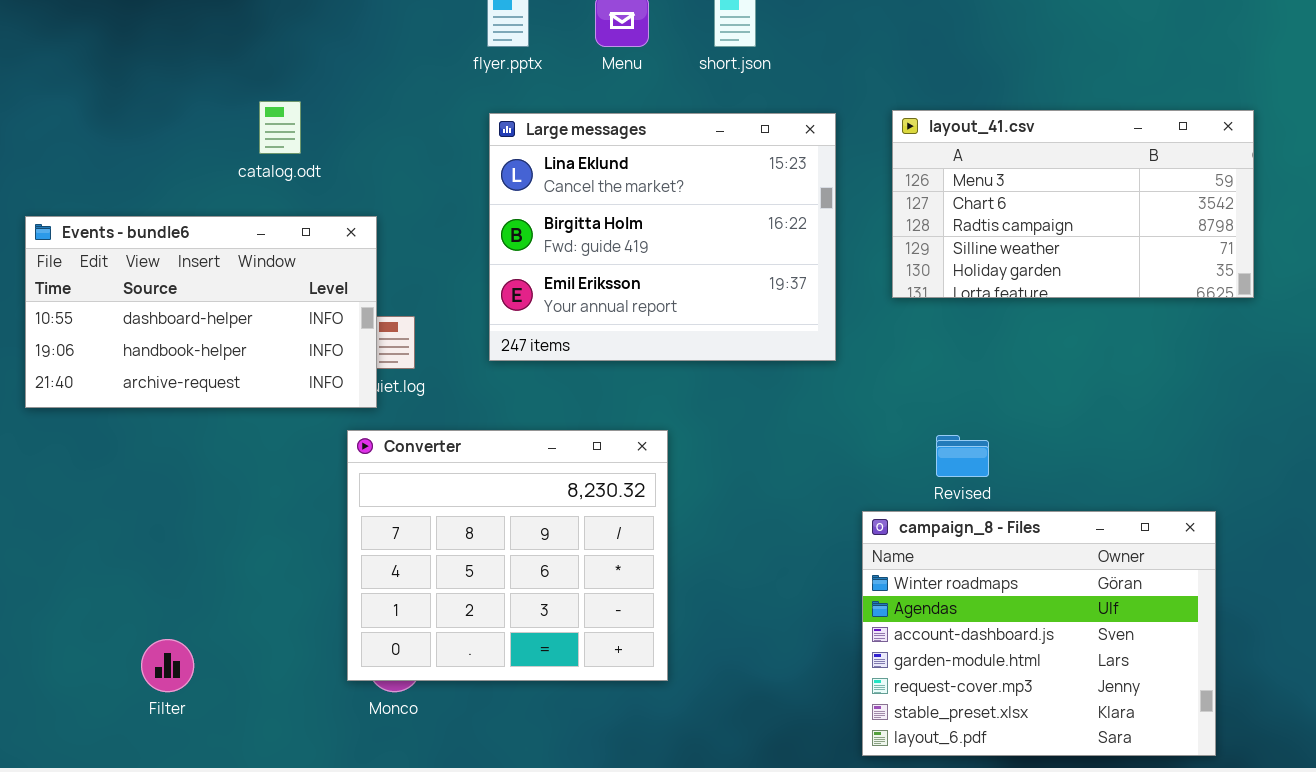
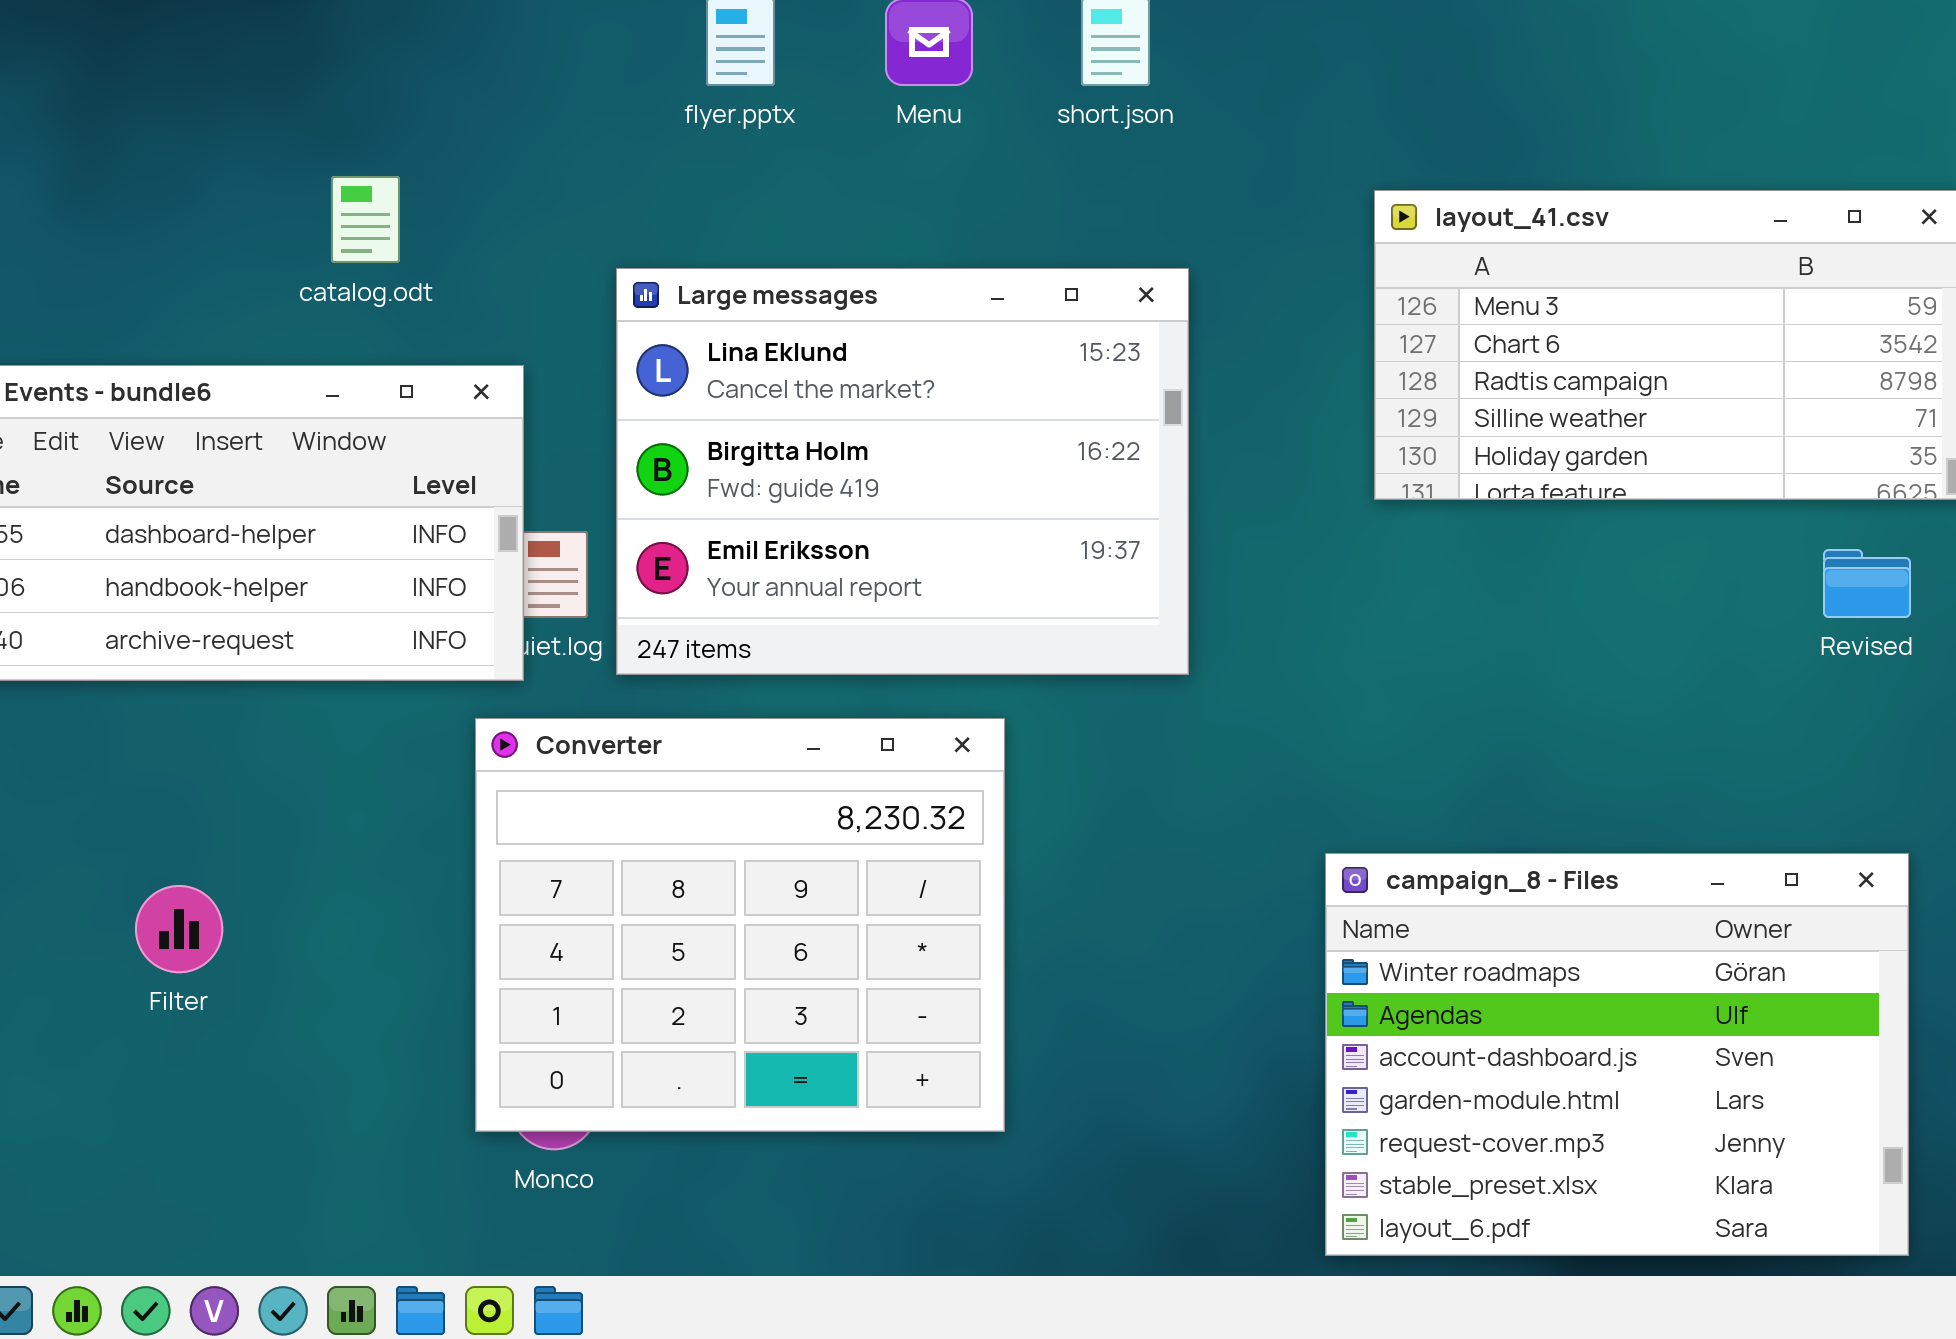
Large messages: [489,113,836,361] -> [616,268,1189,675], moved
Revised: [936,435,989,477] -> [1823,549,1911,618], moved
Filter: [141,639,194,692] -> [135,885,223,973], moved

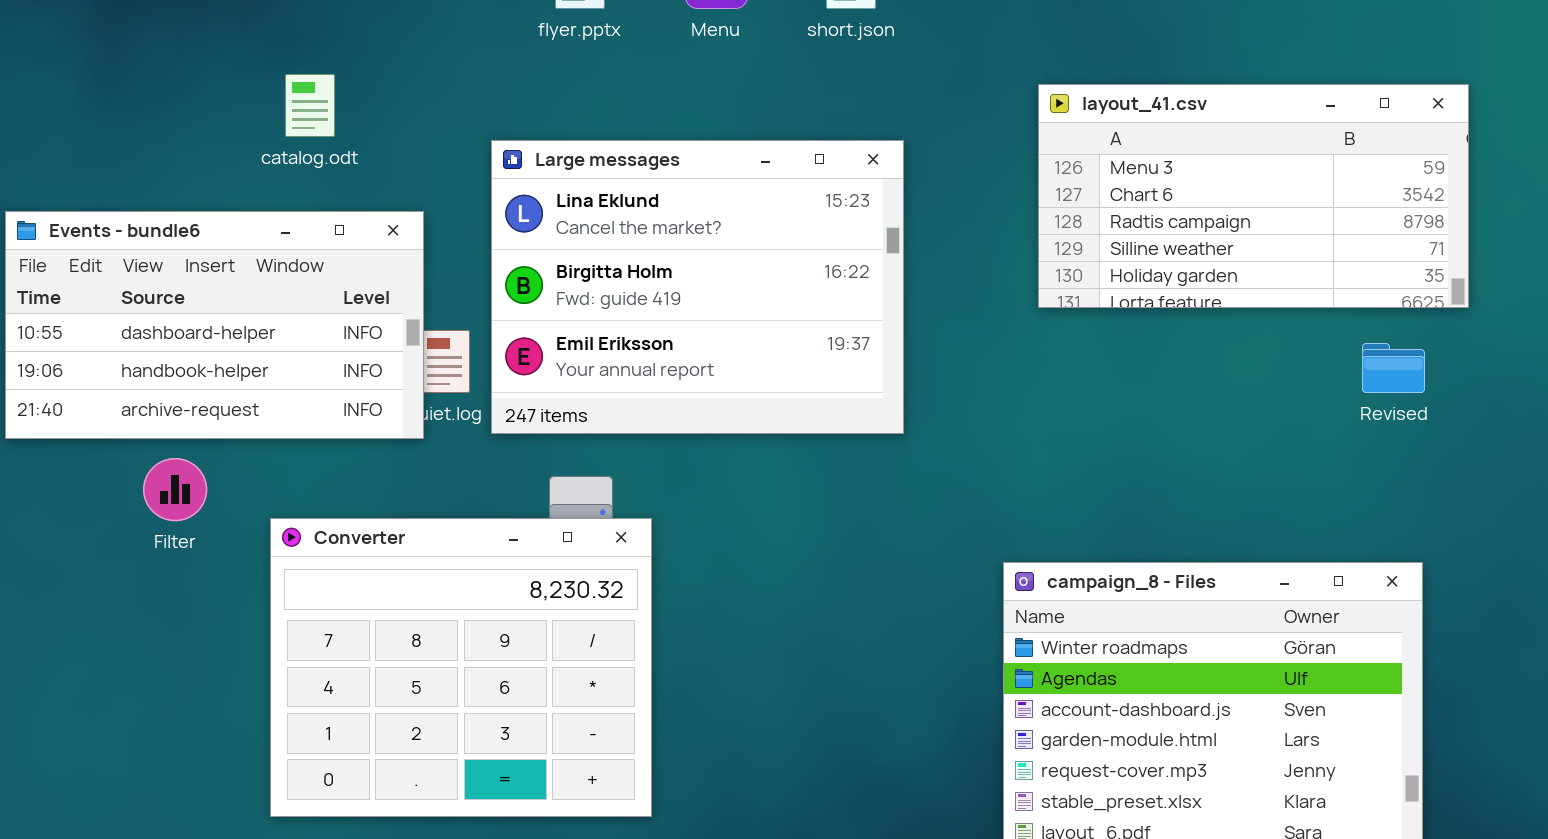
Converter: [475,718,1005,1132] -> [270,518,652,817], moved
Filter: [135,885,223,973] -> [143,458,207,521], moved

